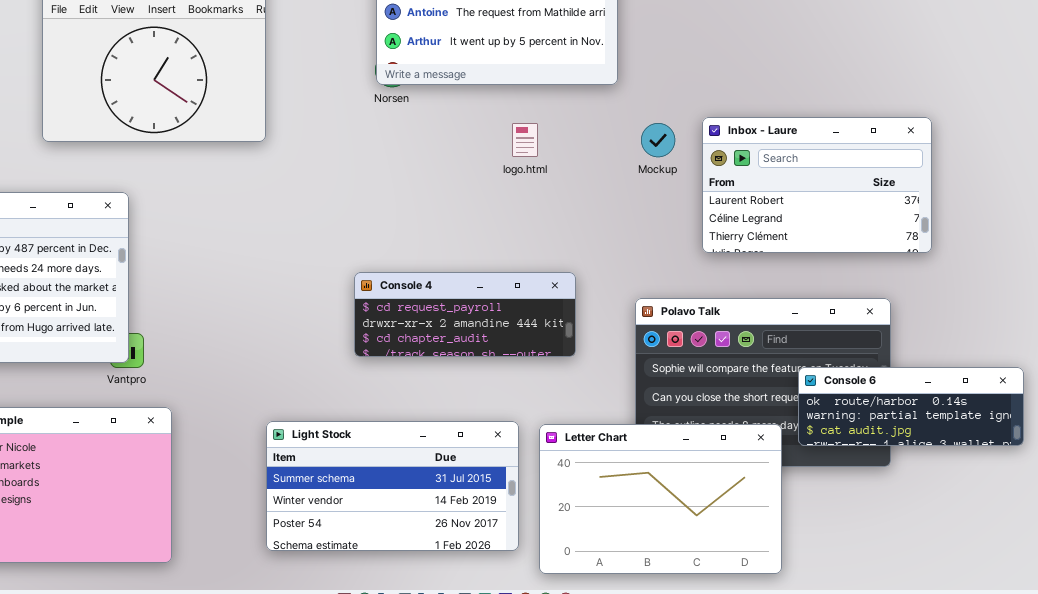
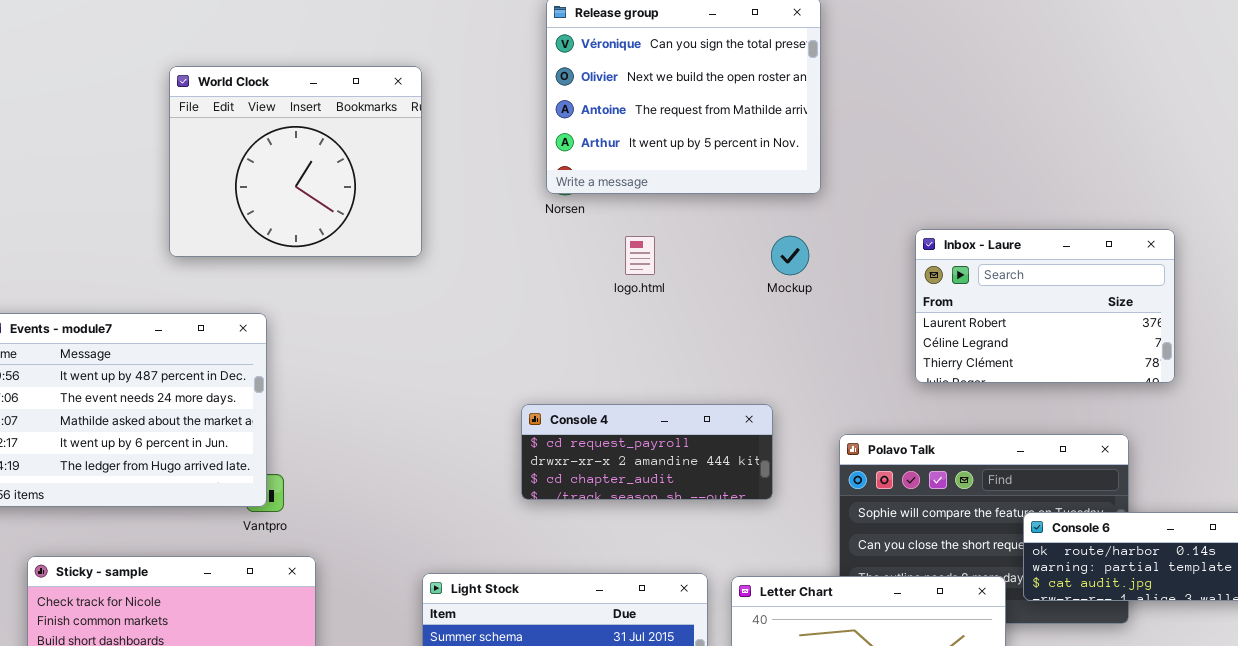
logo.html: [512,123,538,157] -> [625,236,655,275], moved
Mockup: [641,123,675,157] -> [771,236,809,275], moved

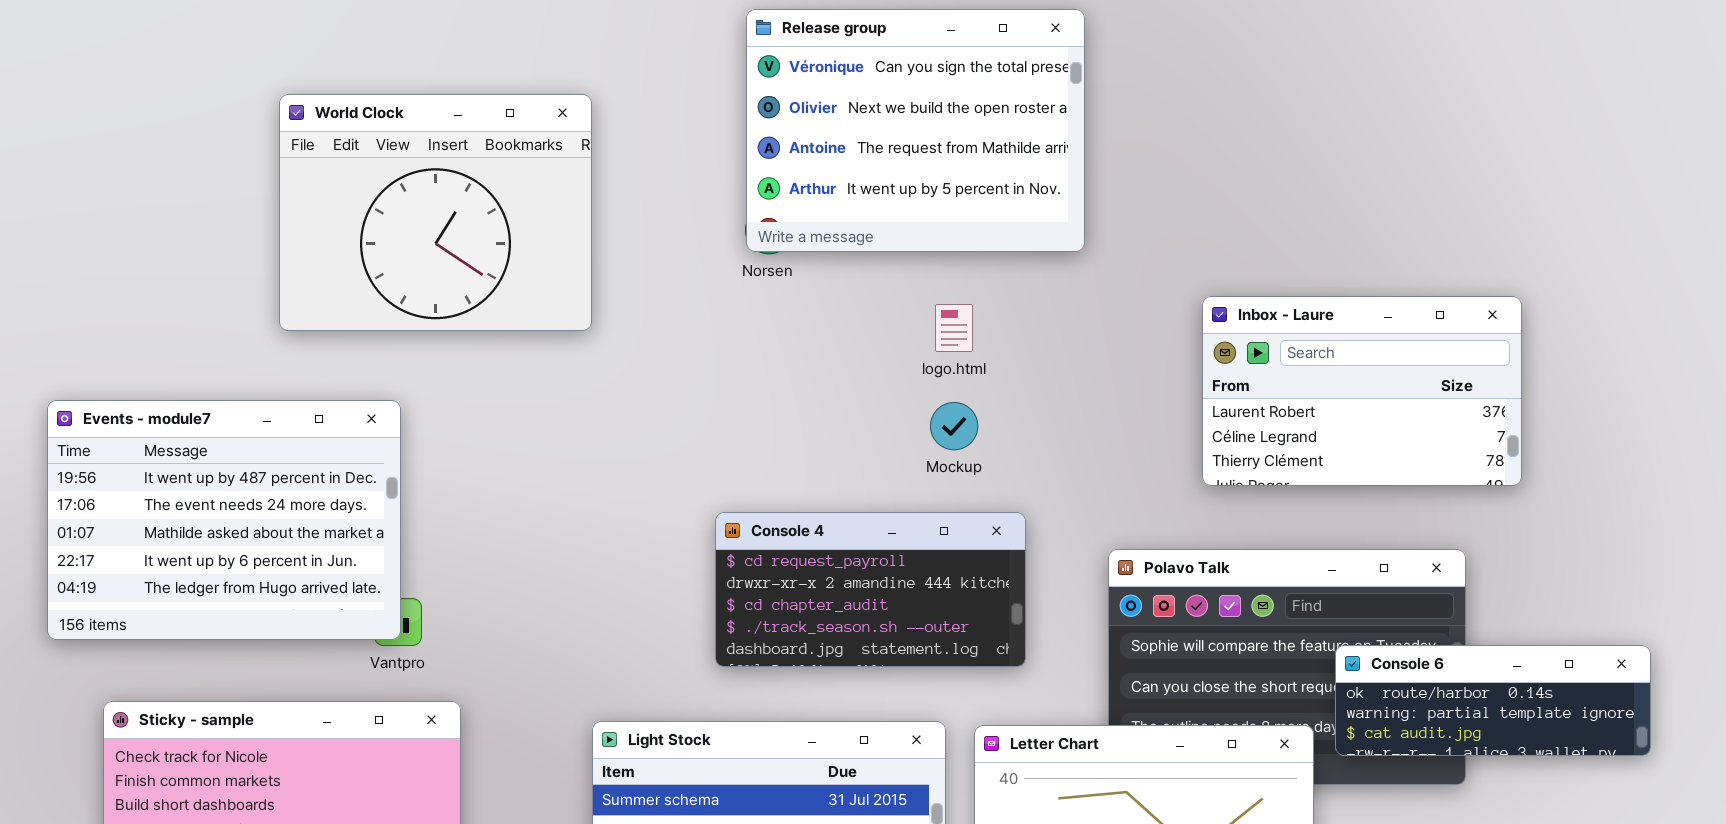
logo.html: [625,236,655,275] -> [935,304,973,352], moved
Mockup: [771,236,809,275] -> [930,402,978,450], moved
Console 4: [521,404,773,500] -> [715,512,1026,667], resized

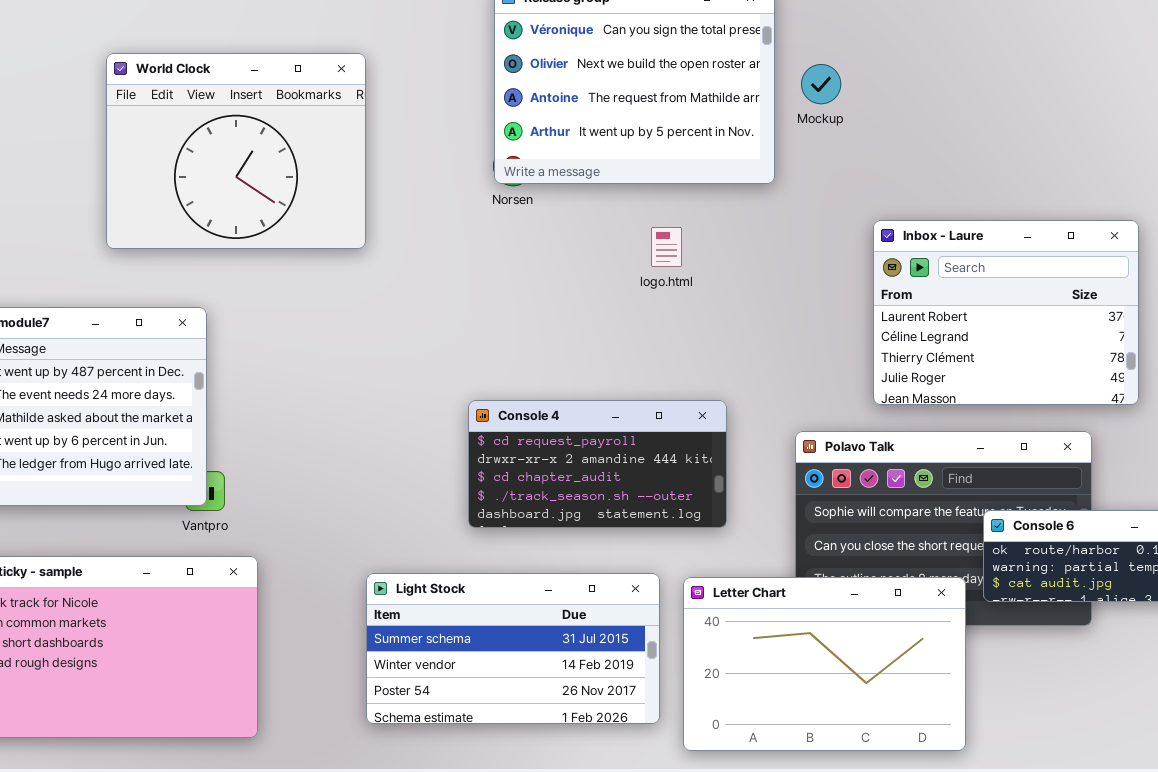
Inbox - Laure: [1202,296,1522,486] -> [873,220,1139,405], resized
Mockup: [930,402,978,450] -> [801,64,841,104], moved

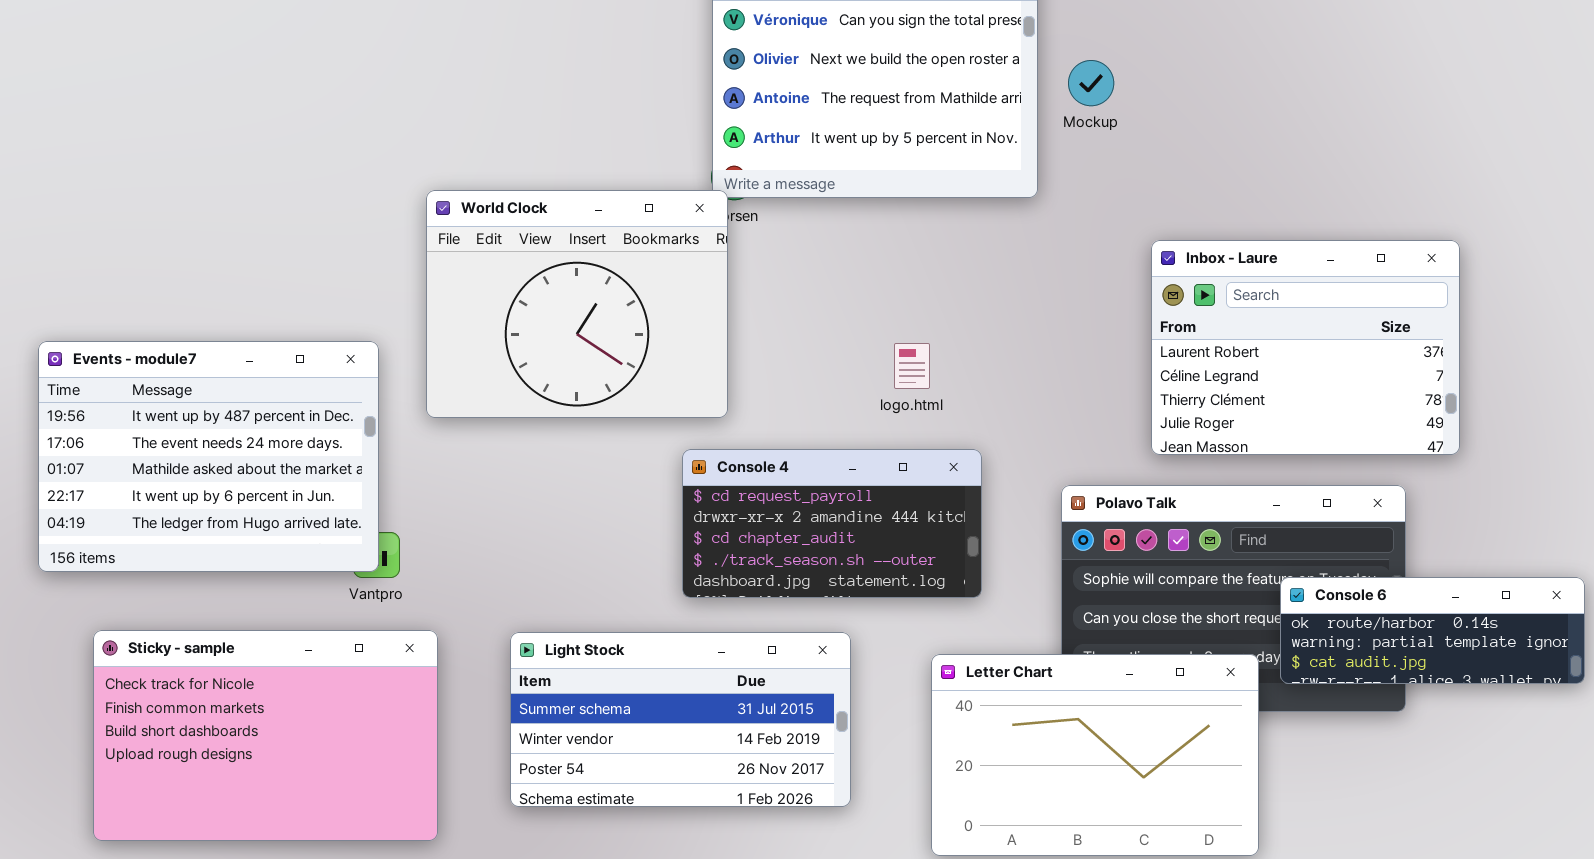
World Clock: [106,53,366,249] -> [426,190,728,418], moved
logo.html: [651,227,682,267] -> [894,343,930,389], moved
Light Stock: [366,573,660,724] -> [510,632,851,807], moved

